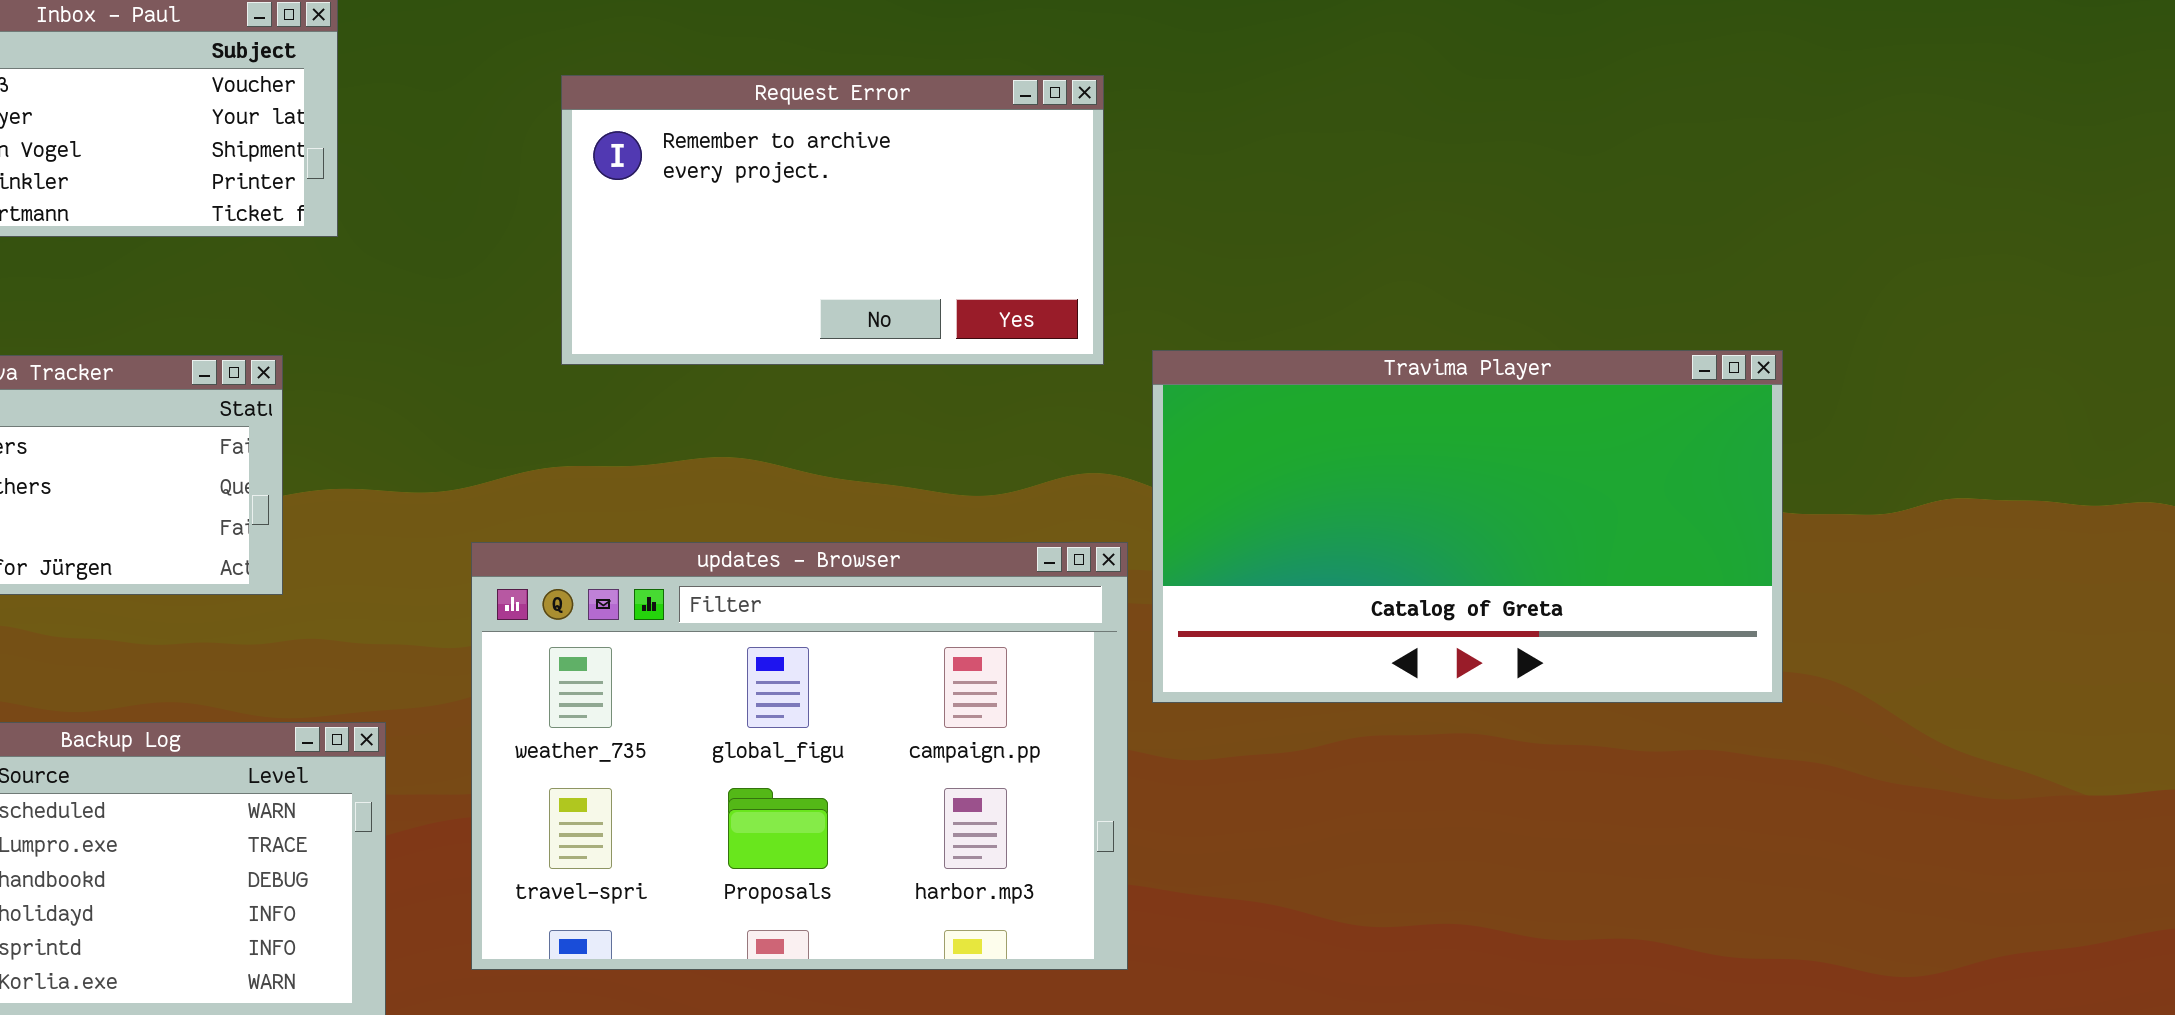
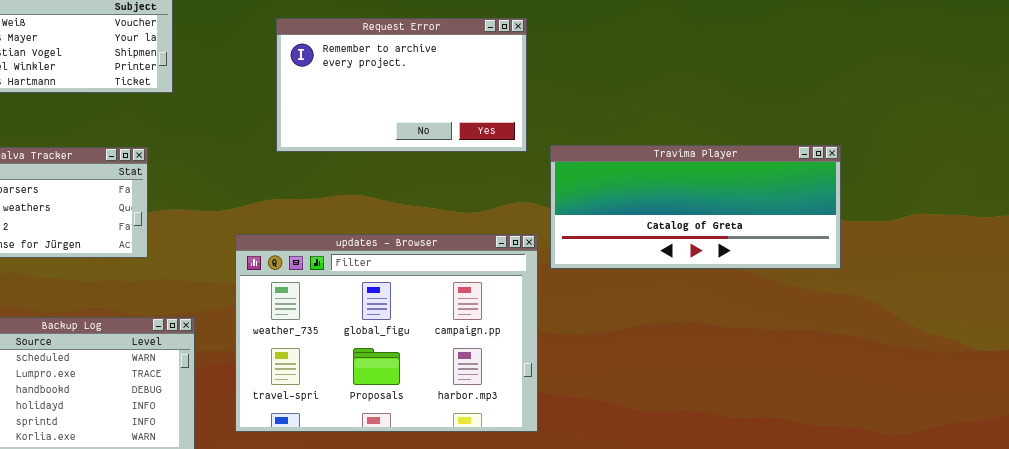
Travima Player: [1152,350,1783,703] -> [550,145,841,269], resized

